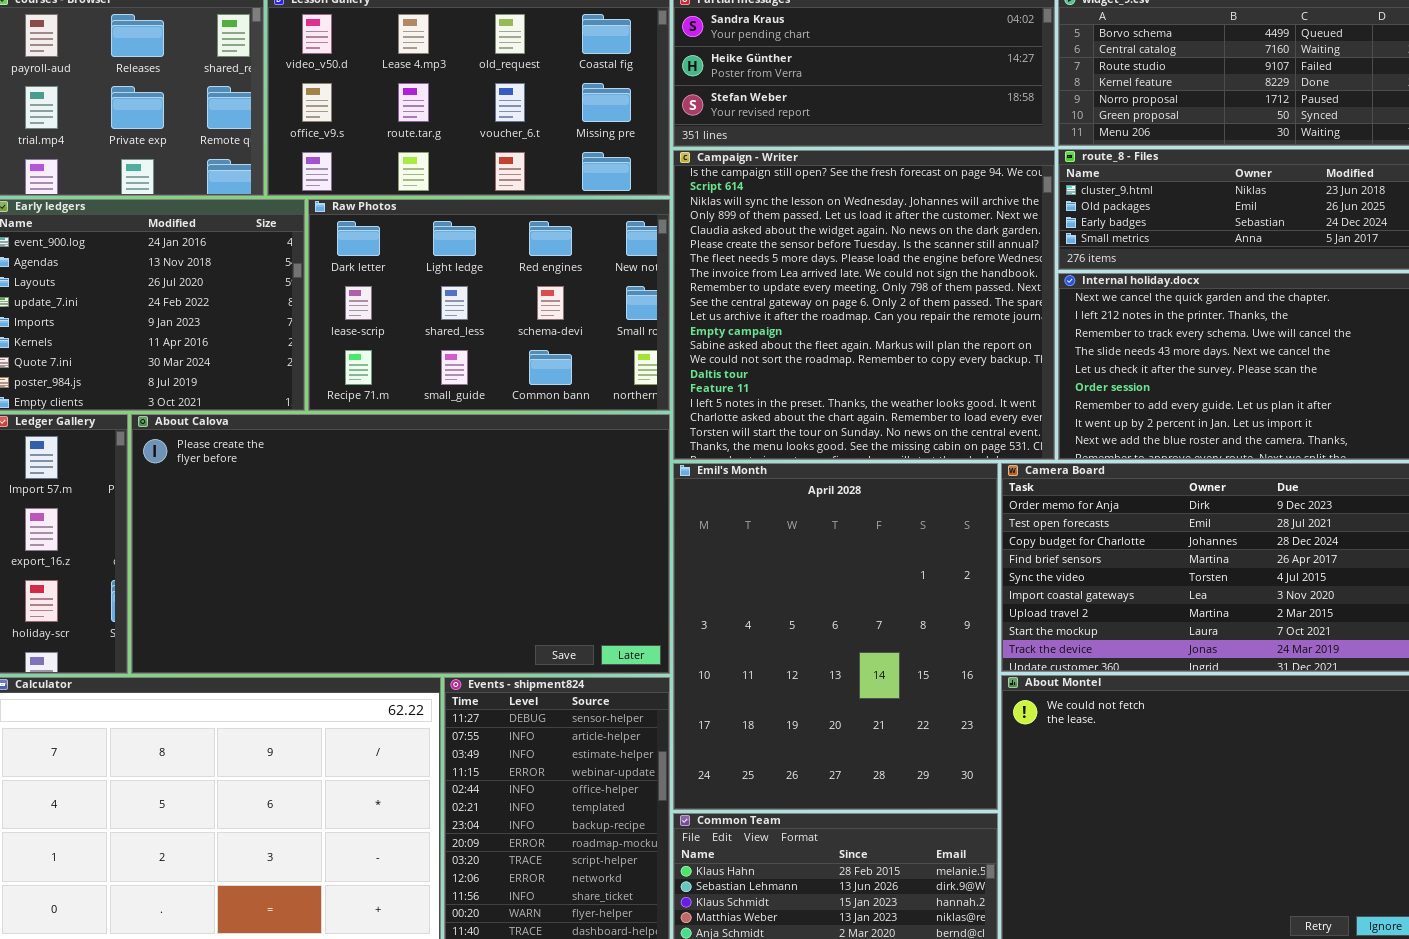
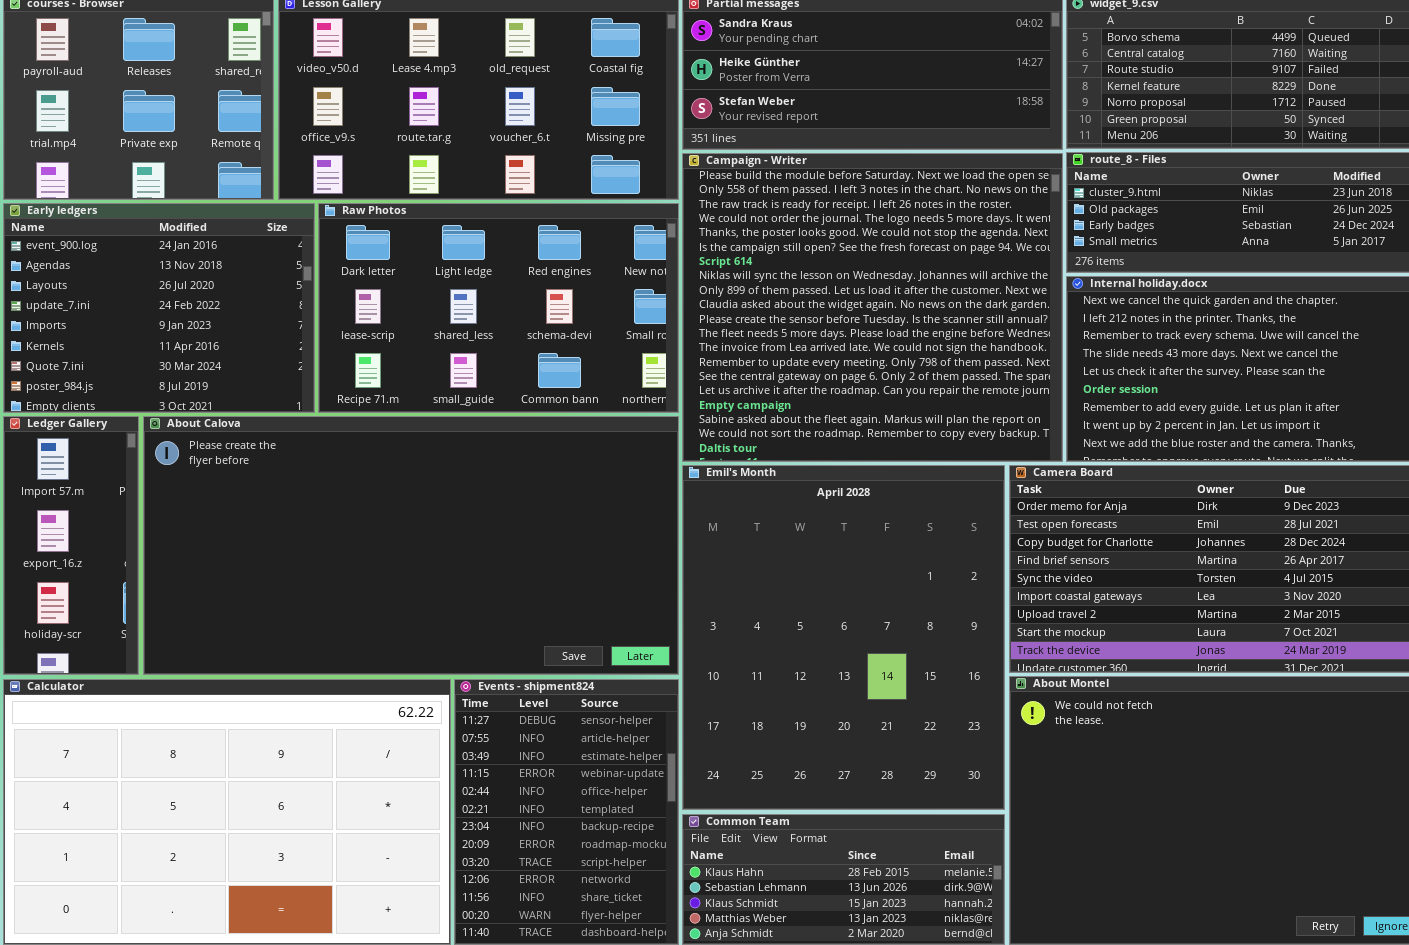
Campaign - Writer: [673,150,1055,460] -> [682,153,1063,462], scrolled up 5 rows

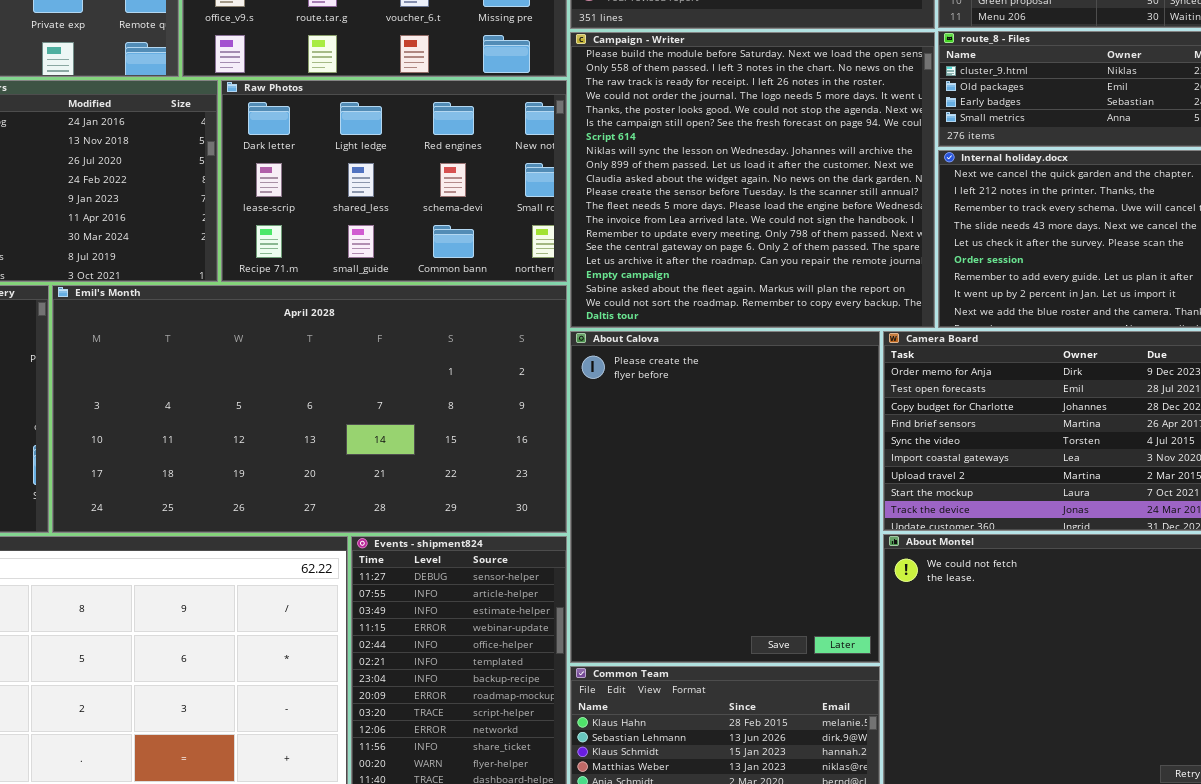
About Calova: [143,416,679,675] -> [570,331,880,663], moved, resized
Emil's Month: [682,465,1005,810] -> [52,285,567,533], moved, resized

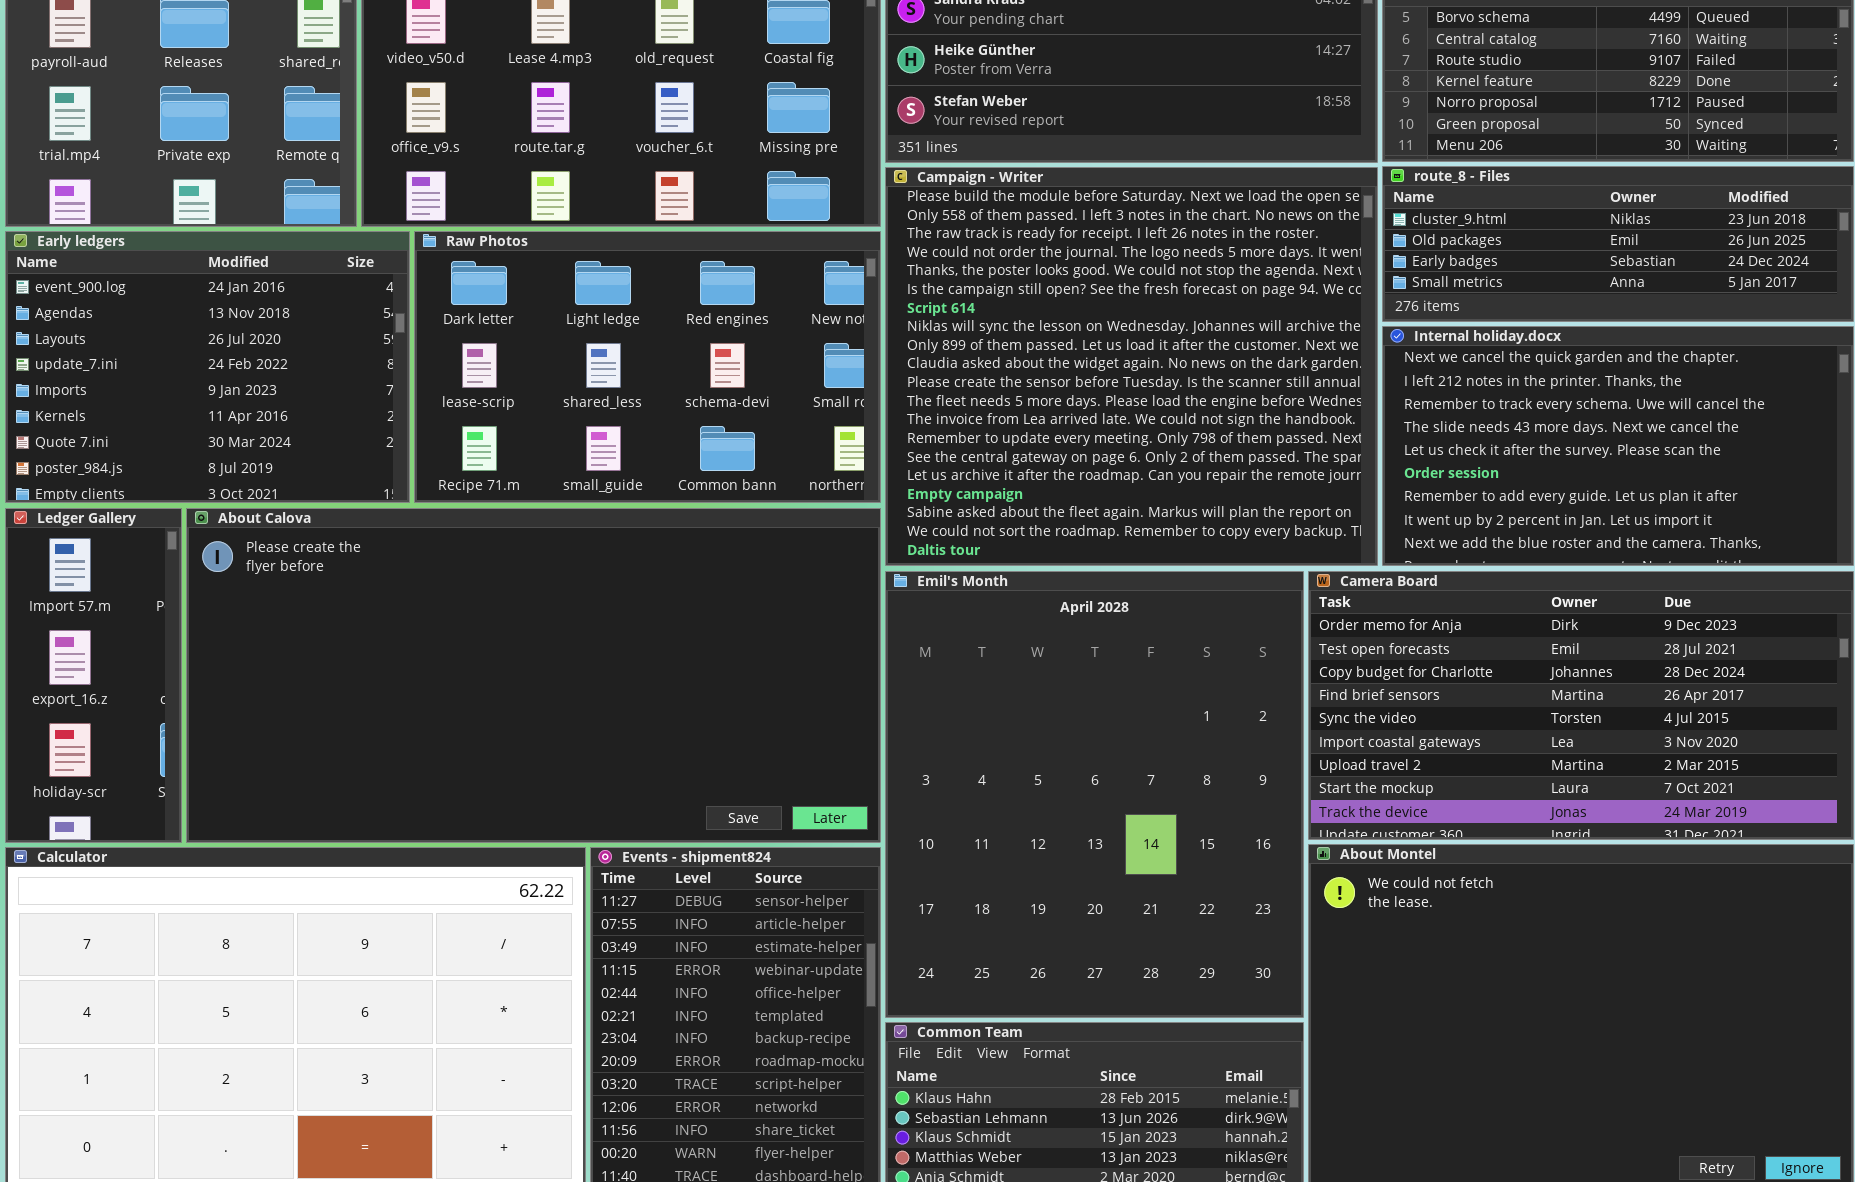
Emil's Month: [52,285,567,533] -> [885,571,1304,1018], moved, resized
About Calova: [570,331,880,663] -> [186,508,881,843], moved, resized

